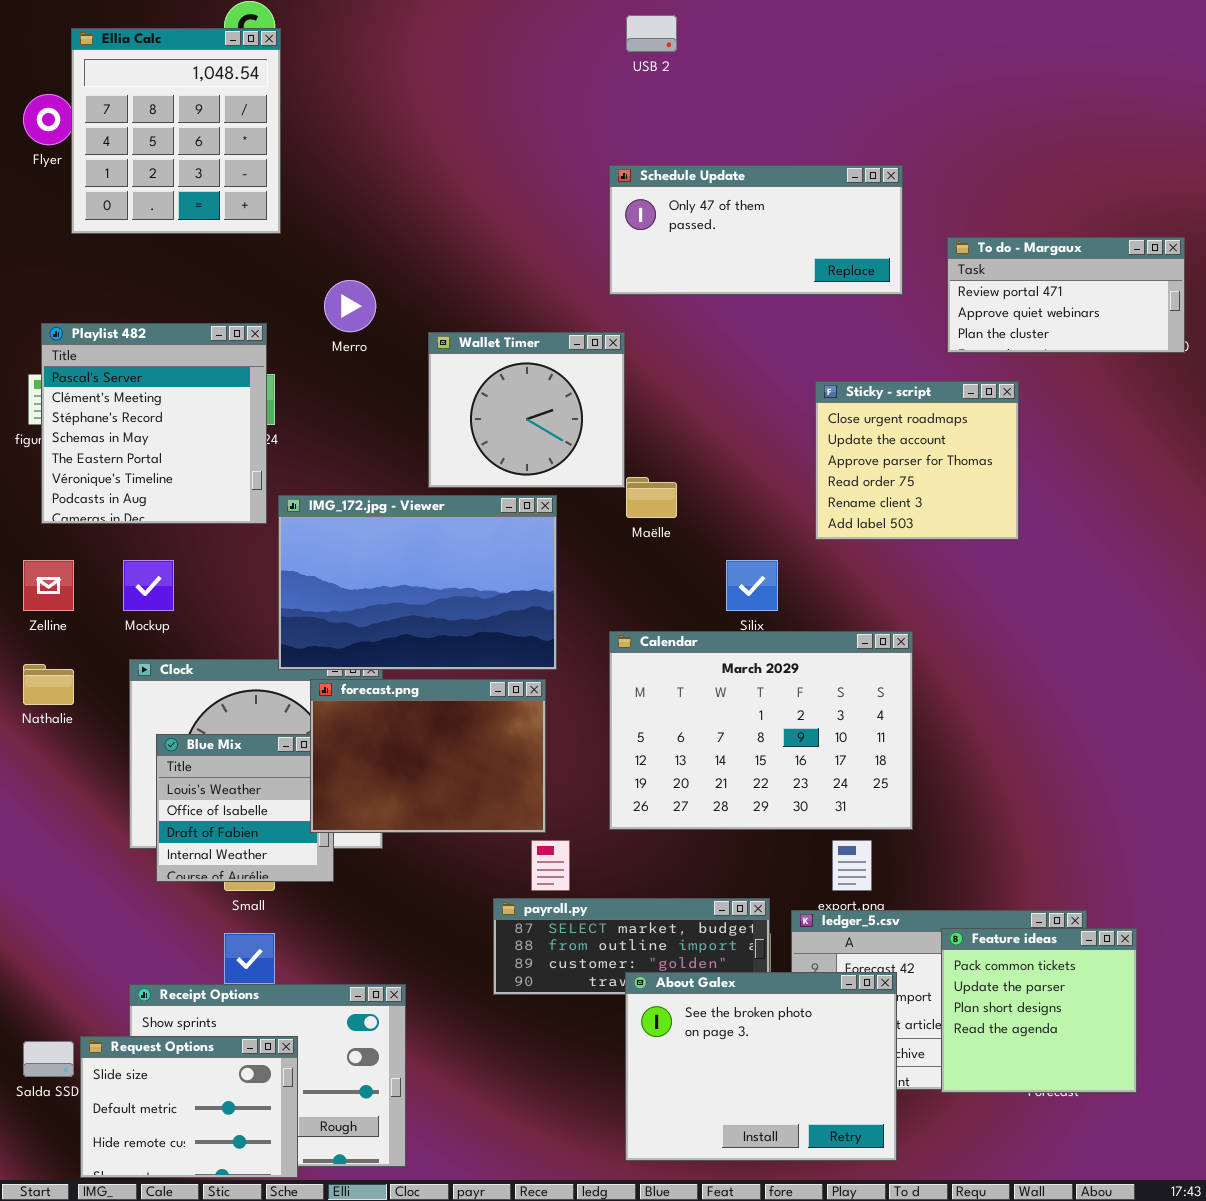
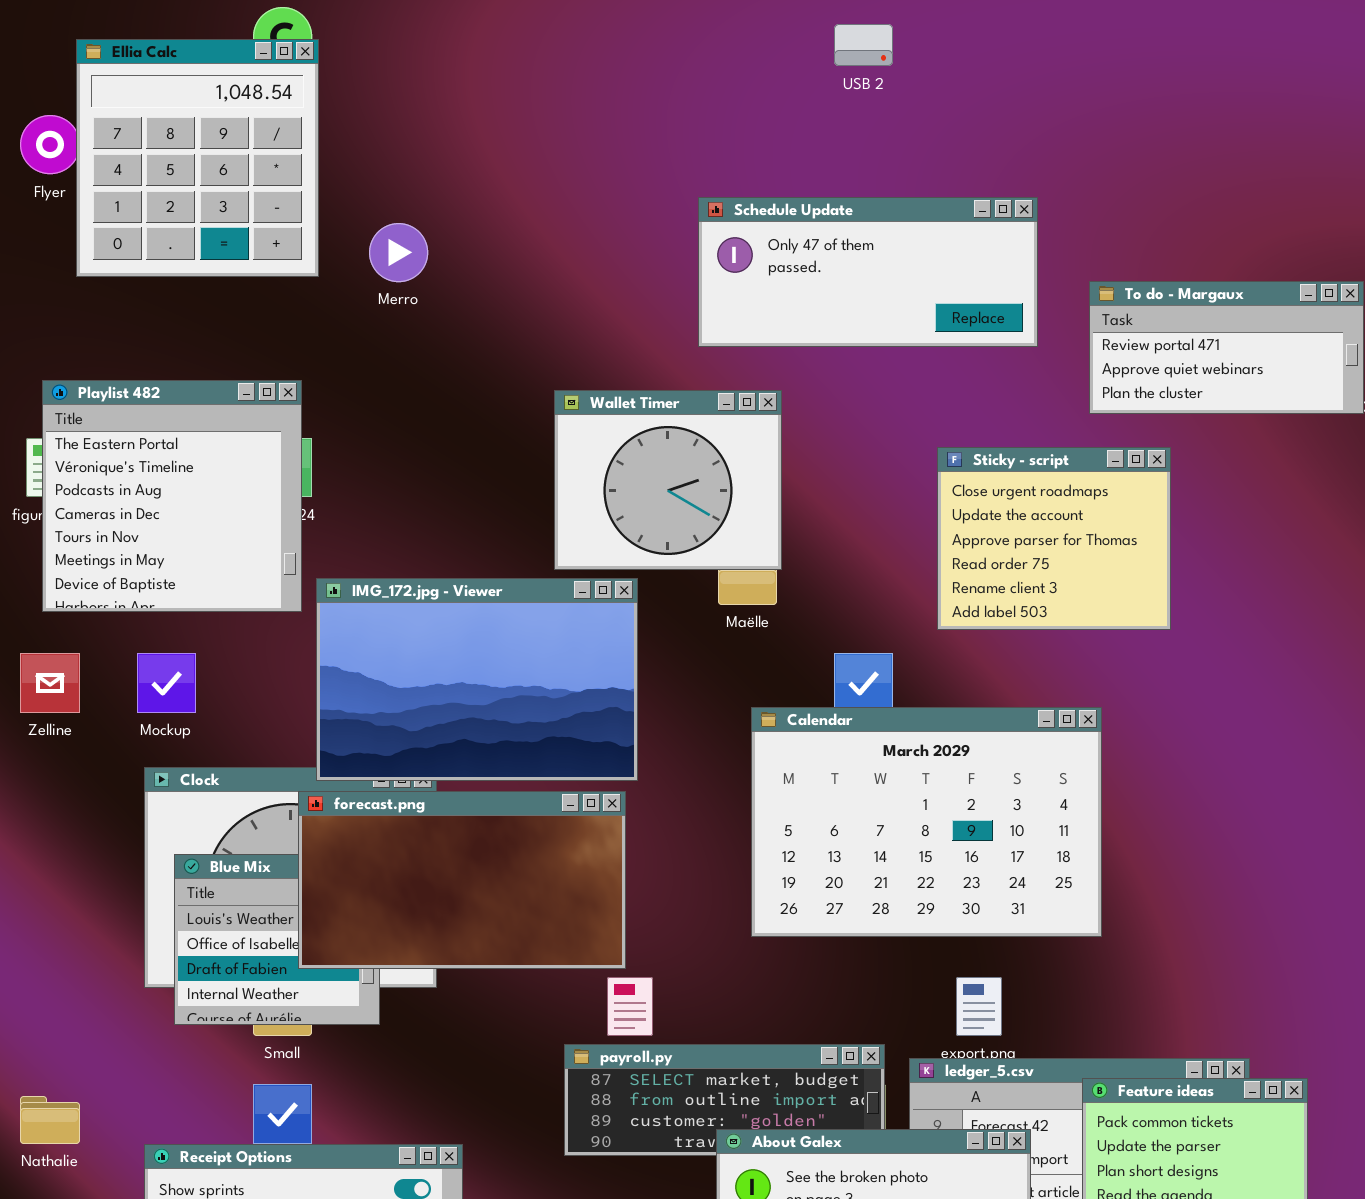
USB 2: [626,15,677,52] -> [834,24,893,66], moved
Merro: [324,280,376,332] -> [369,223,428,282], moved
Playlist 482: [41,323,267,524] -> [42,380,302,612], scrolled down 4 rows
Wallet Timer: [428,332,625,488] -> [554,390,782,570], moved
Calendar: [609,631,913,830] -> [751,707,1102,937], moved
Nathalie: [23,664,74,705] -> [20,1096,80,1144], moved
forecast.png: [310,679,546,833] -> [298,791,626,969], resized

